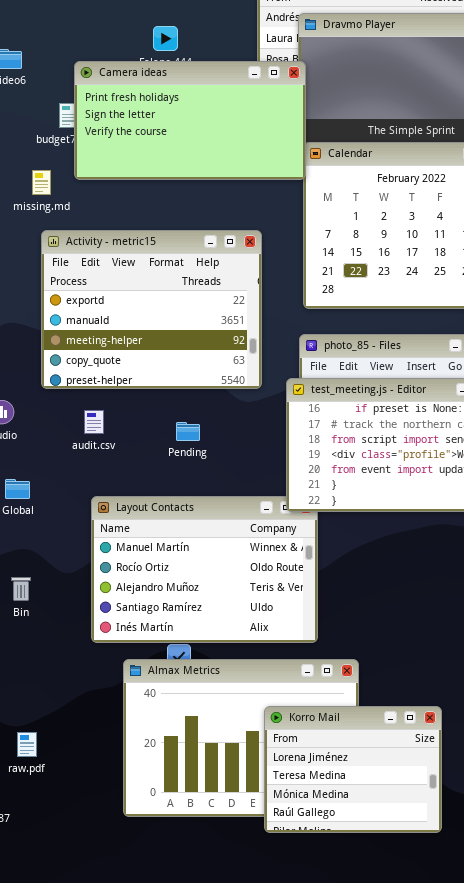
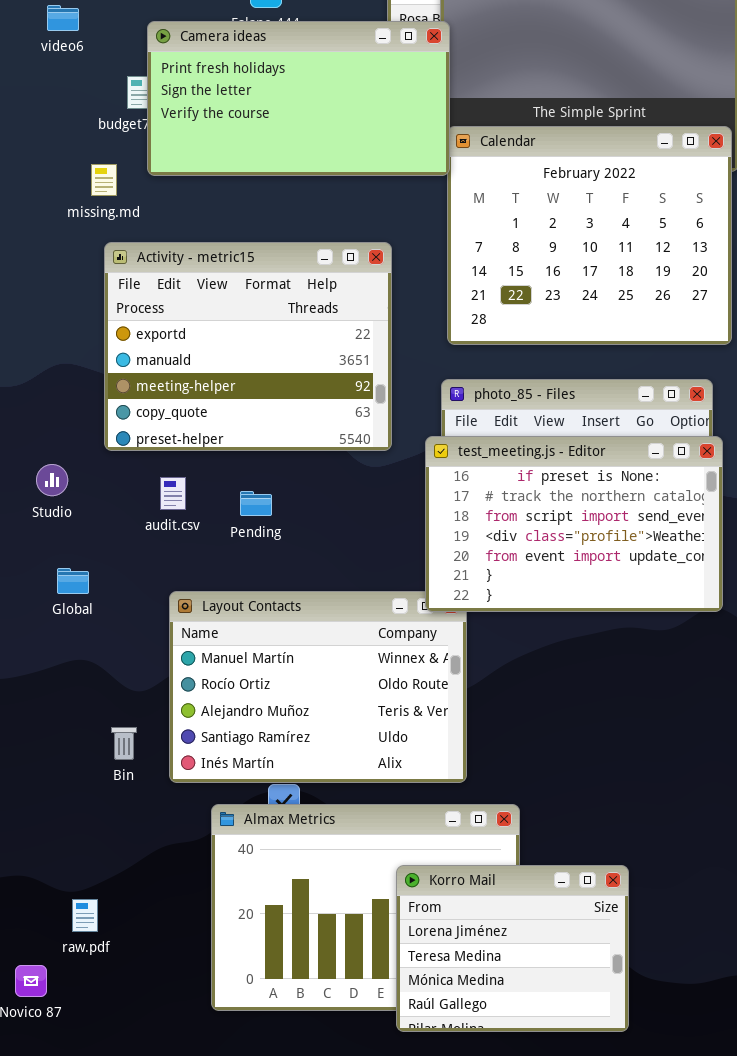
Pending: [176,422,200,441] -> [240,491,272,516], moved
Bin: [11,577,31,601] -> [111,727,137,760], moved

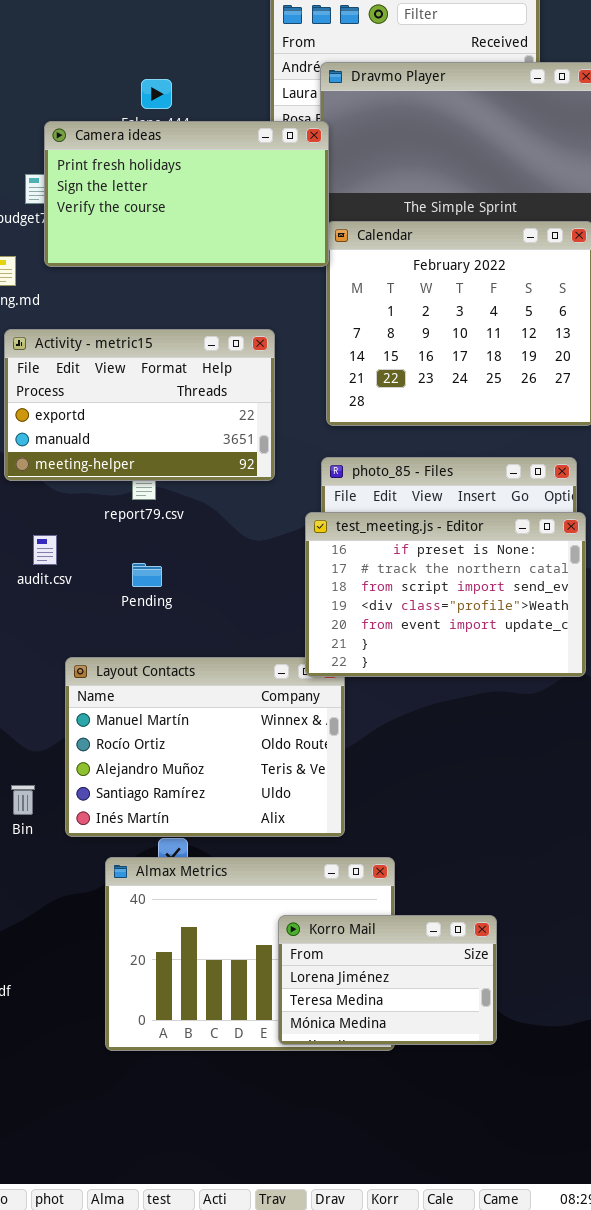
Activity - metric15: [104,242,392,451] -> [4,329,275,481], resized
audit.csv: [160,477,186,510] -> [33,535,57,565], moved
Korro Mail: [396,865,629,1032] -> [278,915,497,1045], resized

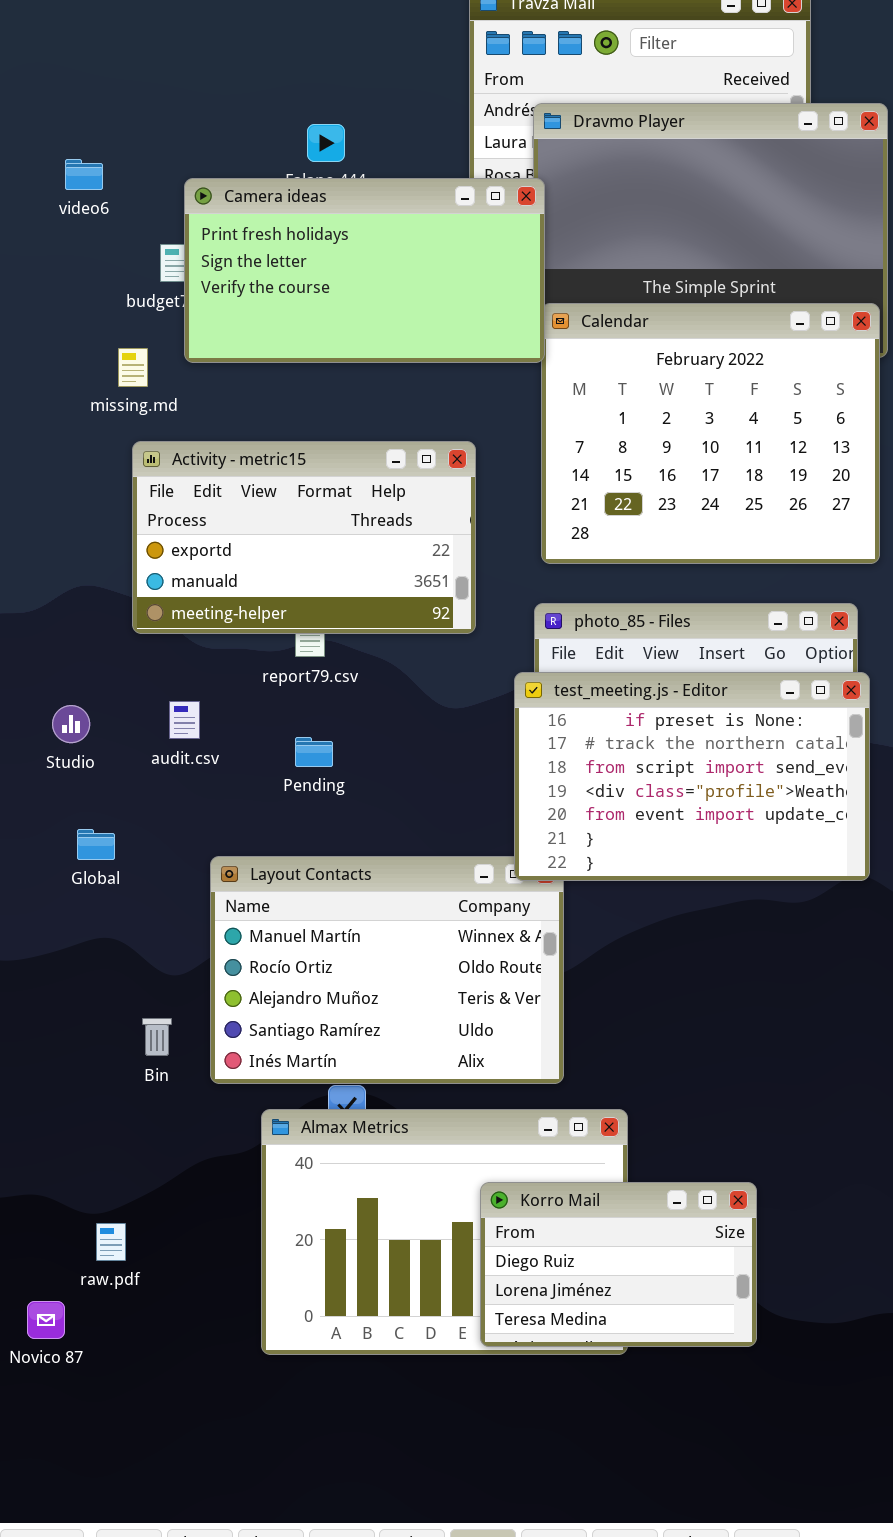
Korro Mail: [278,915,497,1045] -> [480,1182,757,1347], scrolled up 1 row

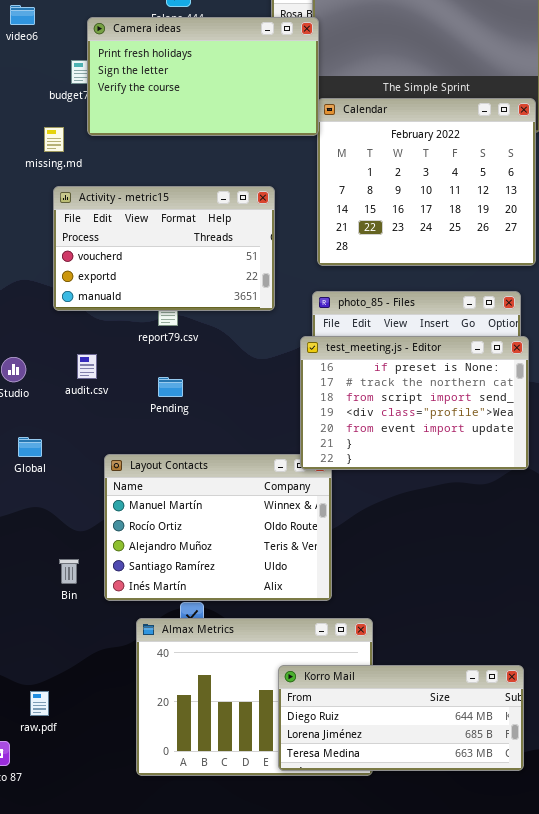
Activity - metric15: [132,441,476,634] -> [53,186,275,311], scrolled up 1 row
Korro Mail: [480,1182,757,1347] -> [278,665,524,771], resized

